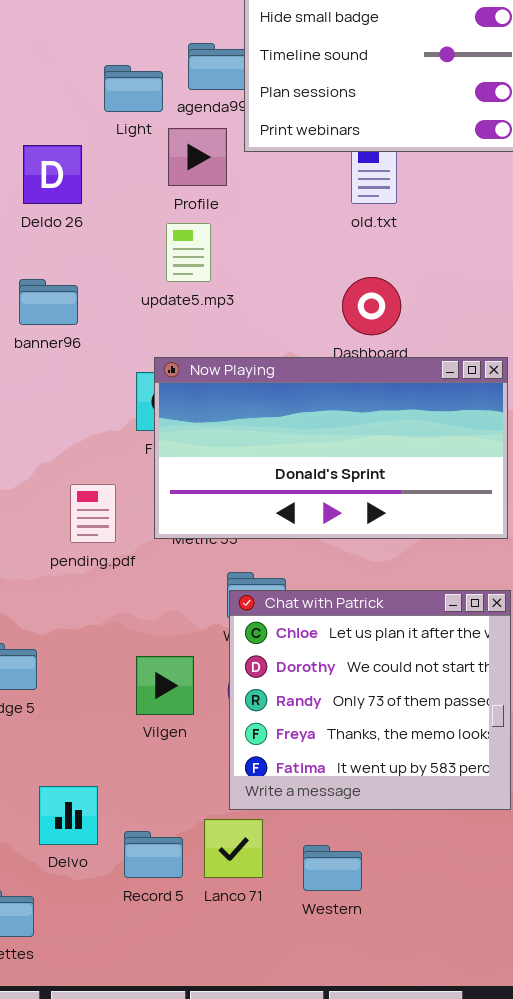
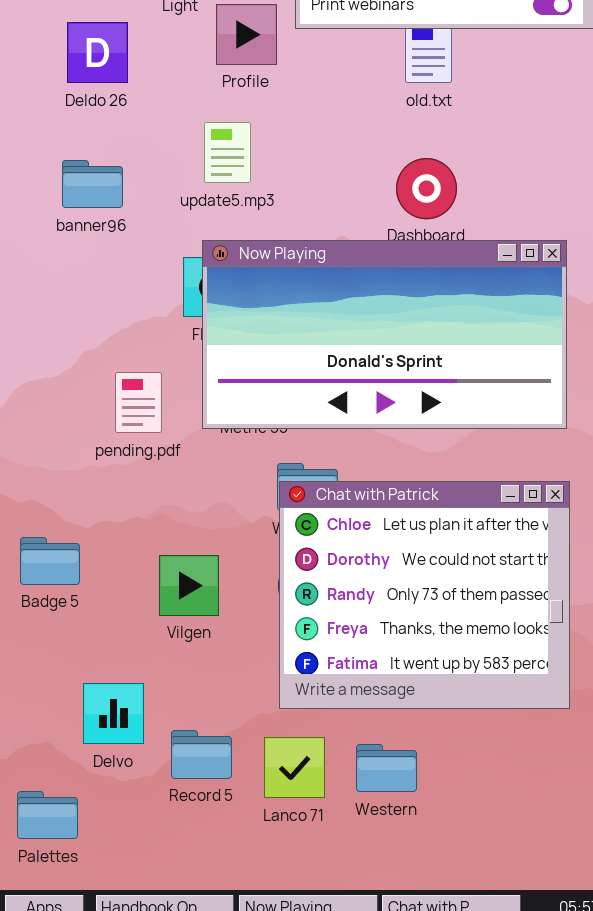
update5.mp3: [166,223,211,282] -> [204,122,251,183], moved
Vilgen: [136,656,194,715] -> [159,555,219,616], moved
Lanco 71: [204,819,263,878] -> [264,737,325,798], moved

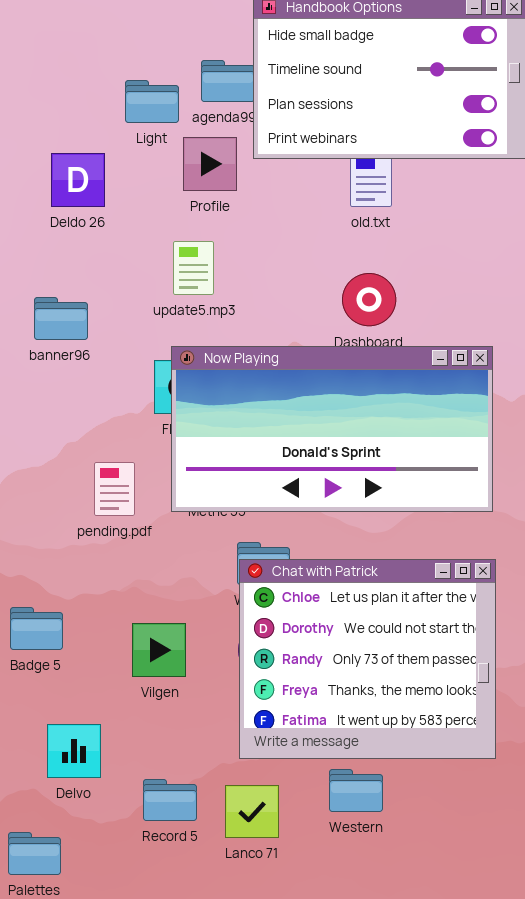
banner96: [62,160,123,208] -> [34,297,88,340], moved
Delvo: [83,683,144,744] -> [47,724,101,778], moved
Western: [356,744,417,792] -> [329,769,383,812], moved

